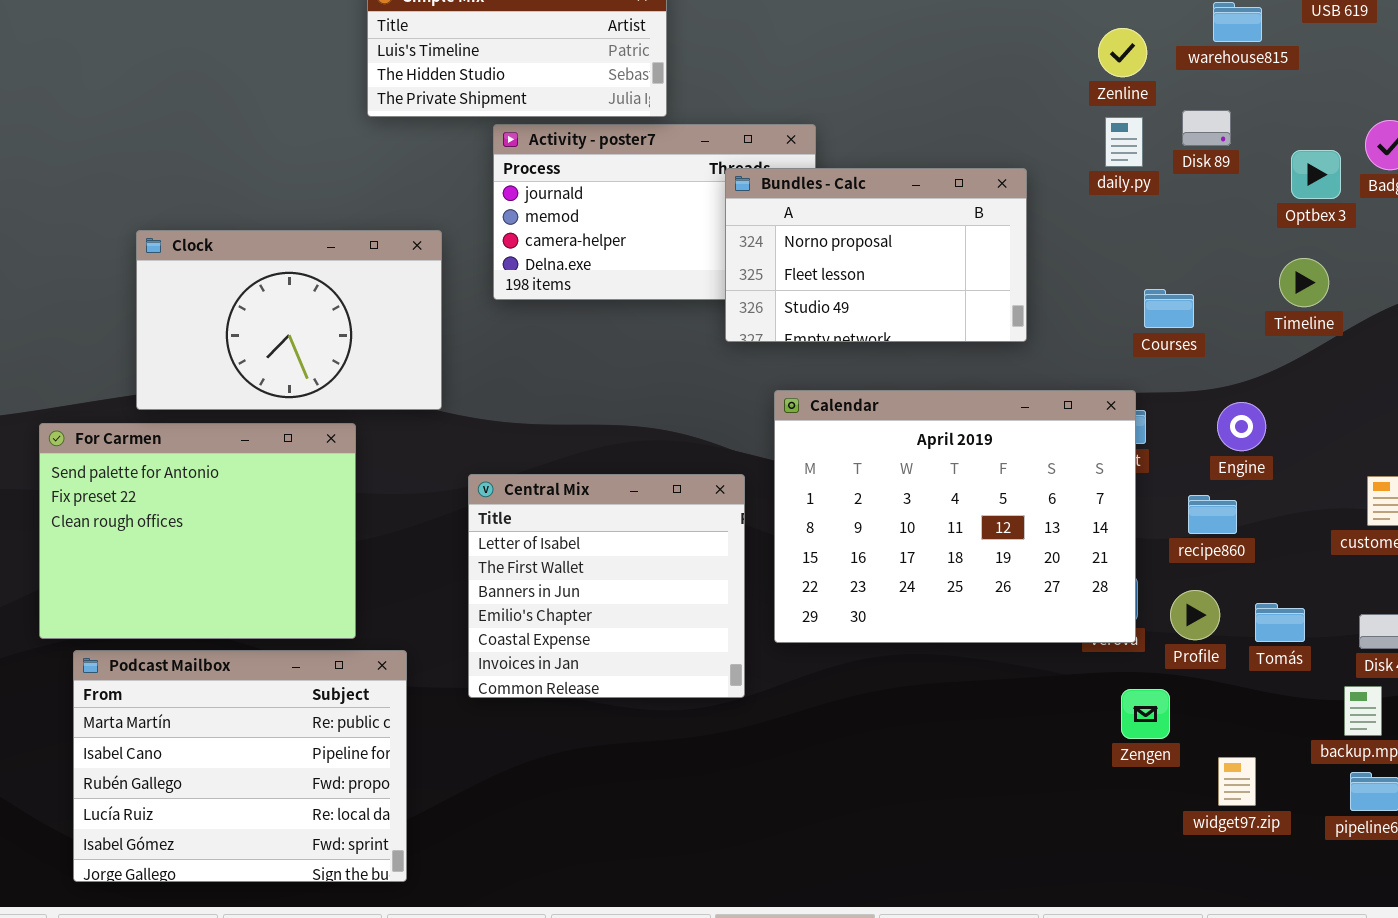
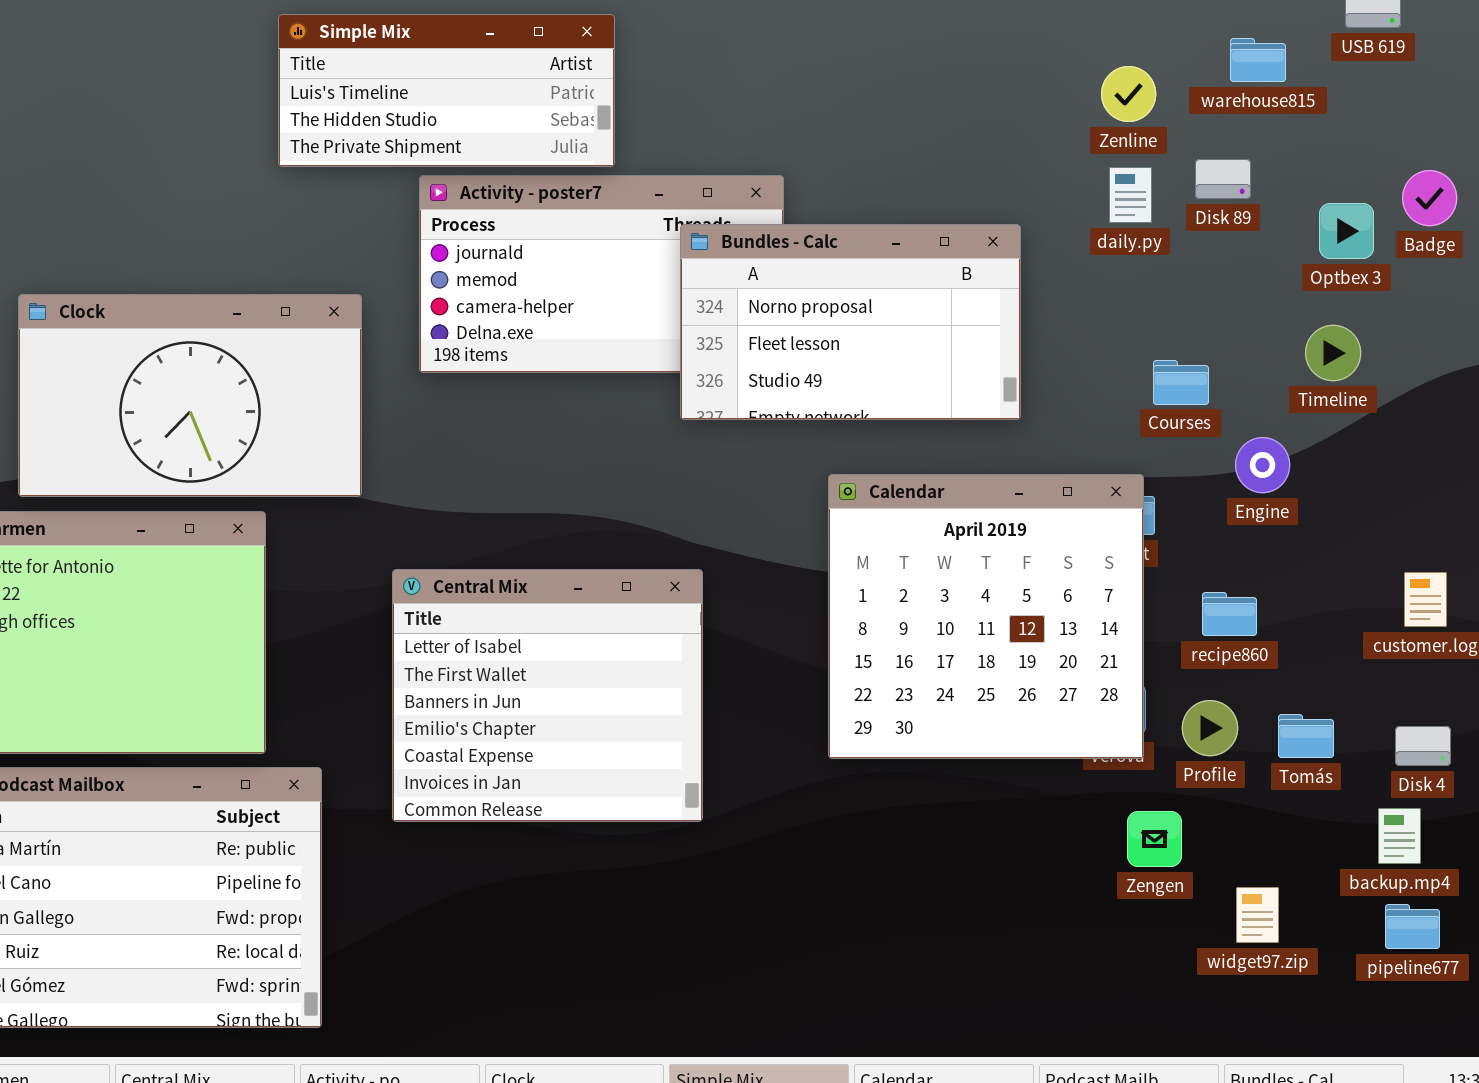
Calendar: [774,390,1136,643] -> [828,474,1144,759], resized
Engine: [1217,402,1266,451] -> [1235,437,1290,493], moved

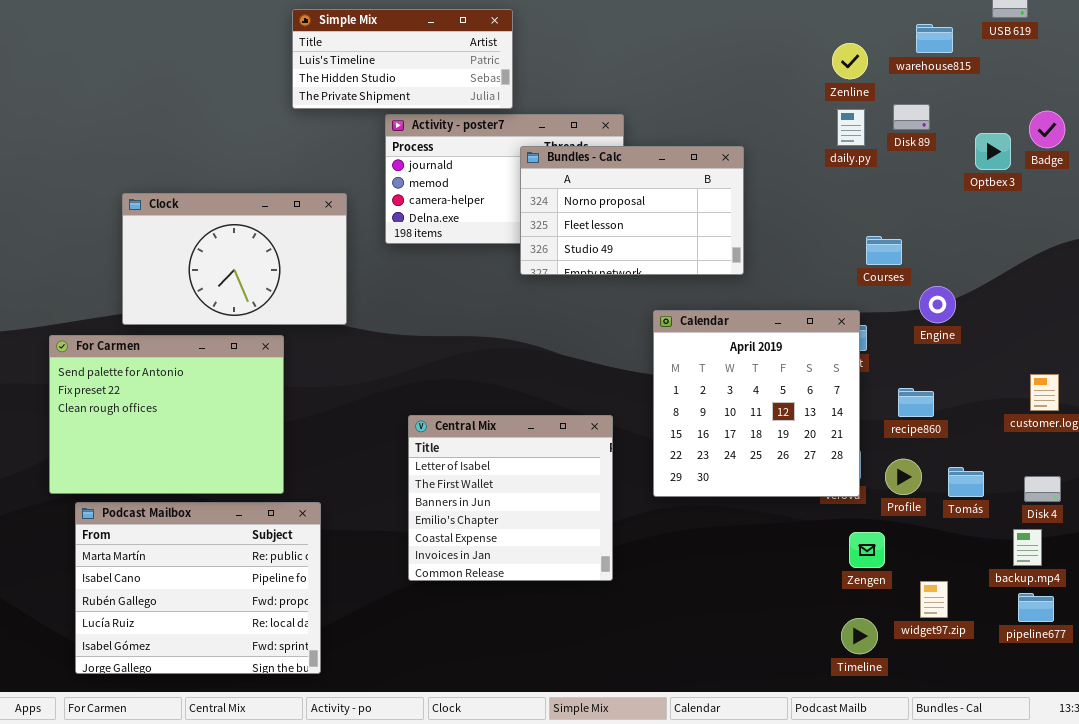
Bundles - Calc: [680,224,1021,420] -> [520,146,744,275], moved
Timeline: [1305,325,1361,381] -> [841,618,878,654], moved
Central Mix: [392,569,703,822] -> [408,415,613,581], moved

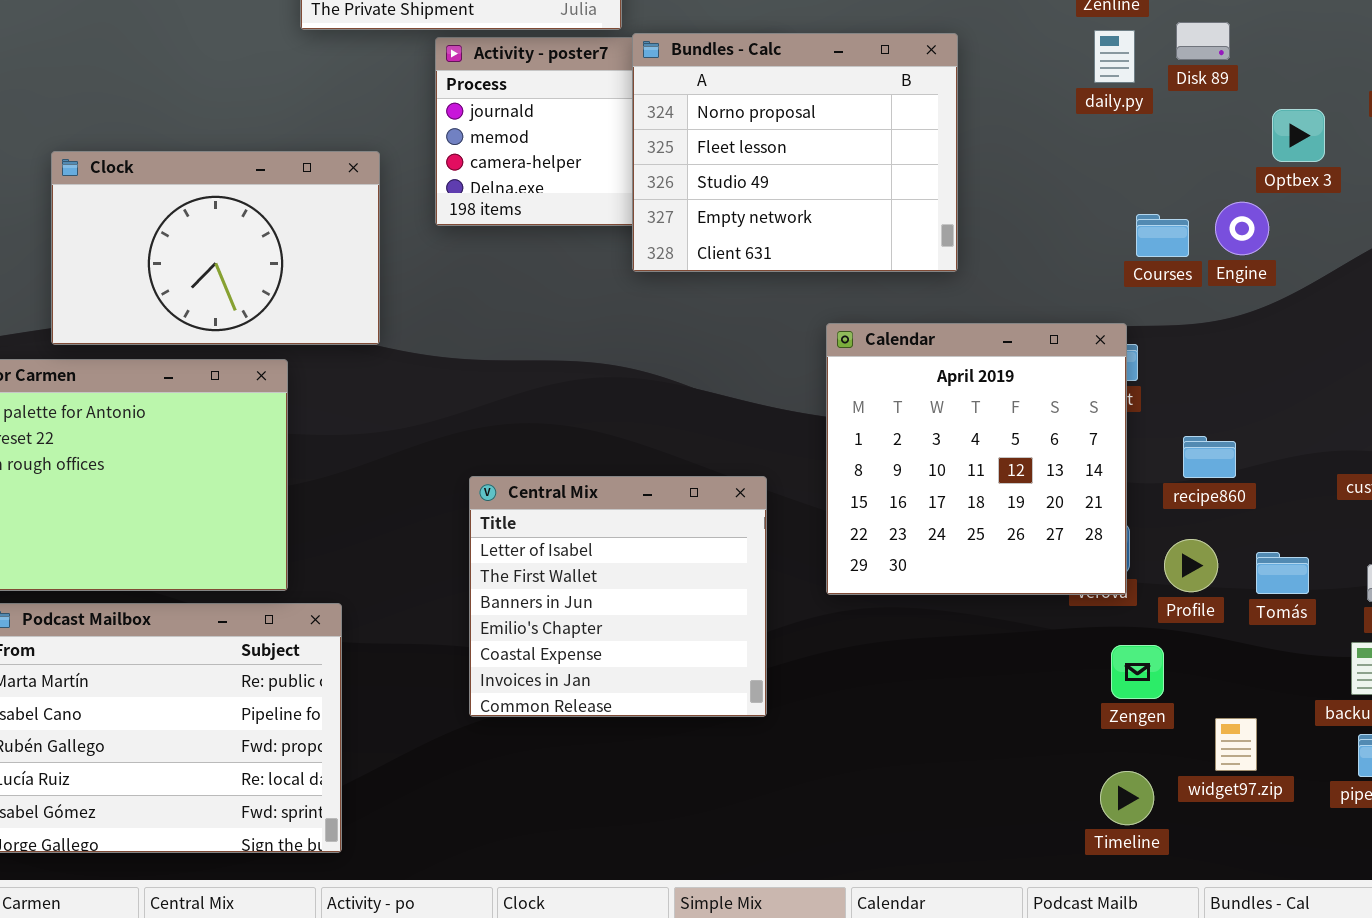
Optbex 3: [975,133,1011,170] -> [1272,109,1325,162], moved
Bundles - Calc: [520,146,744,275] -> [632,33,958,272], resized
Engine: [919,286,956,323] -> [1215,202,1269,255], moved

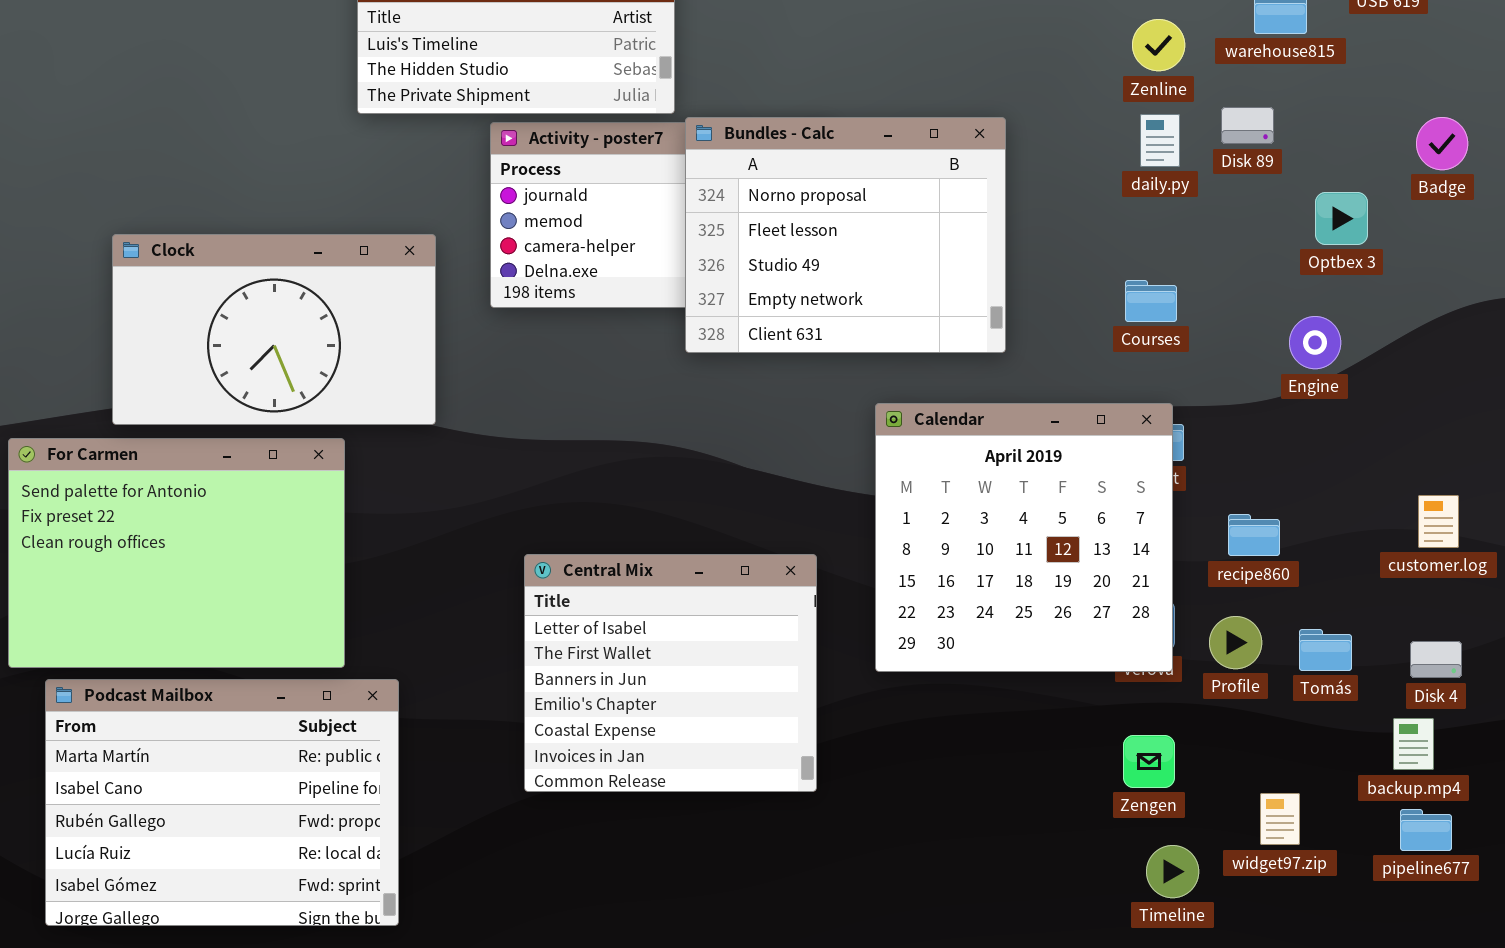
Engine: [1215,202,1269,255] -> [1289,316,1341,369], moved
Courses: [1136,214,1189,257] -> [1125,280,1177,322], moved
Zengen: [1111,645,1164,699] -> [1123,735,1175,788], moved

